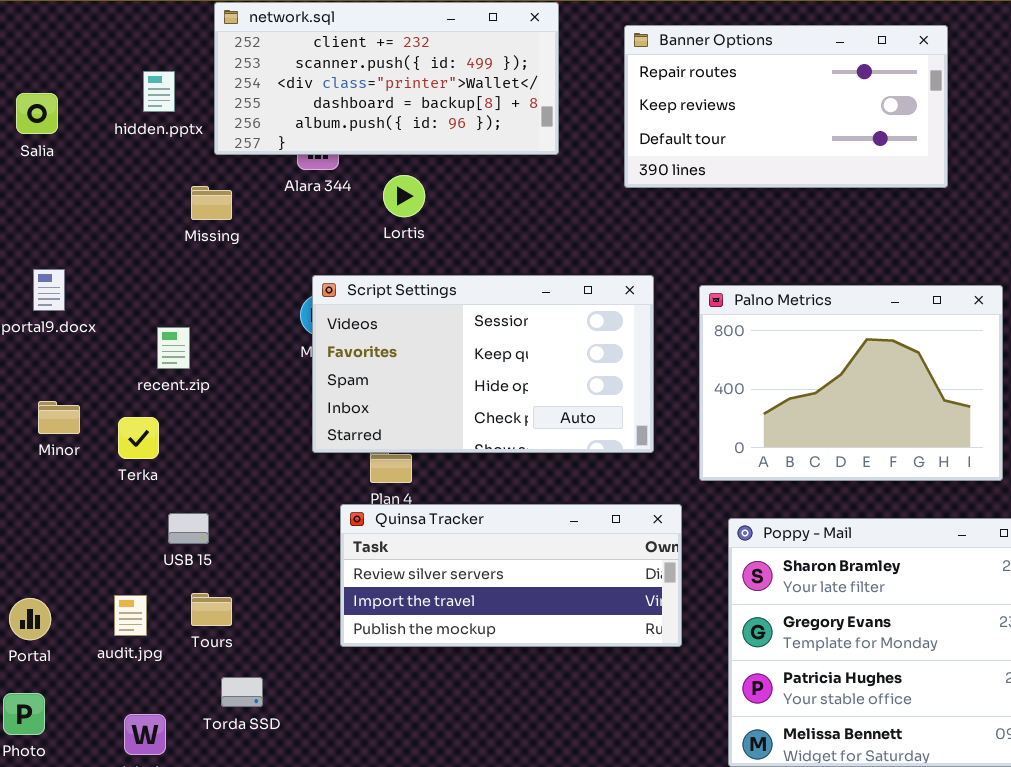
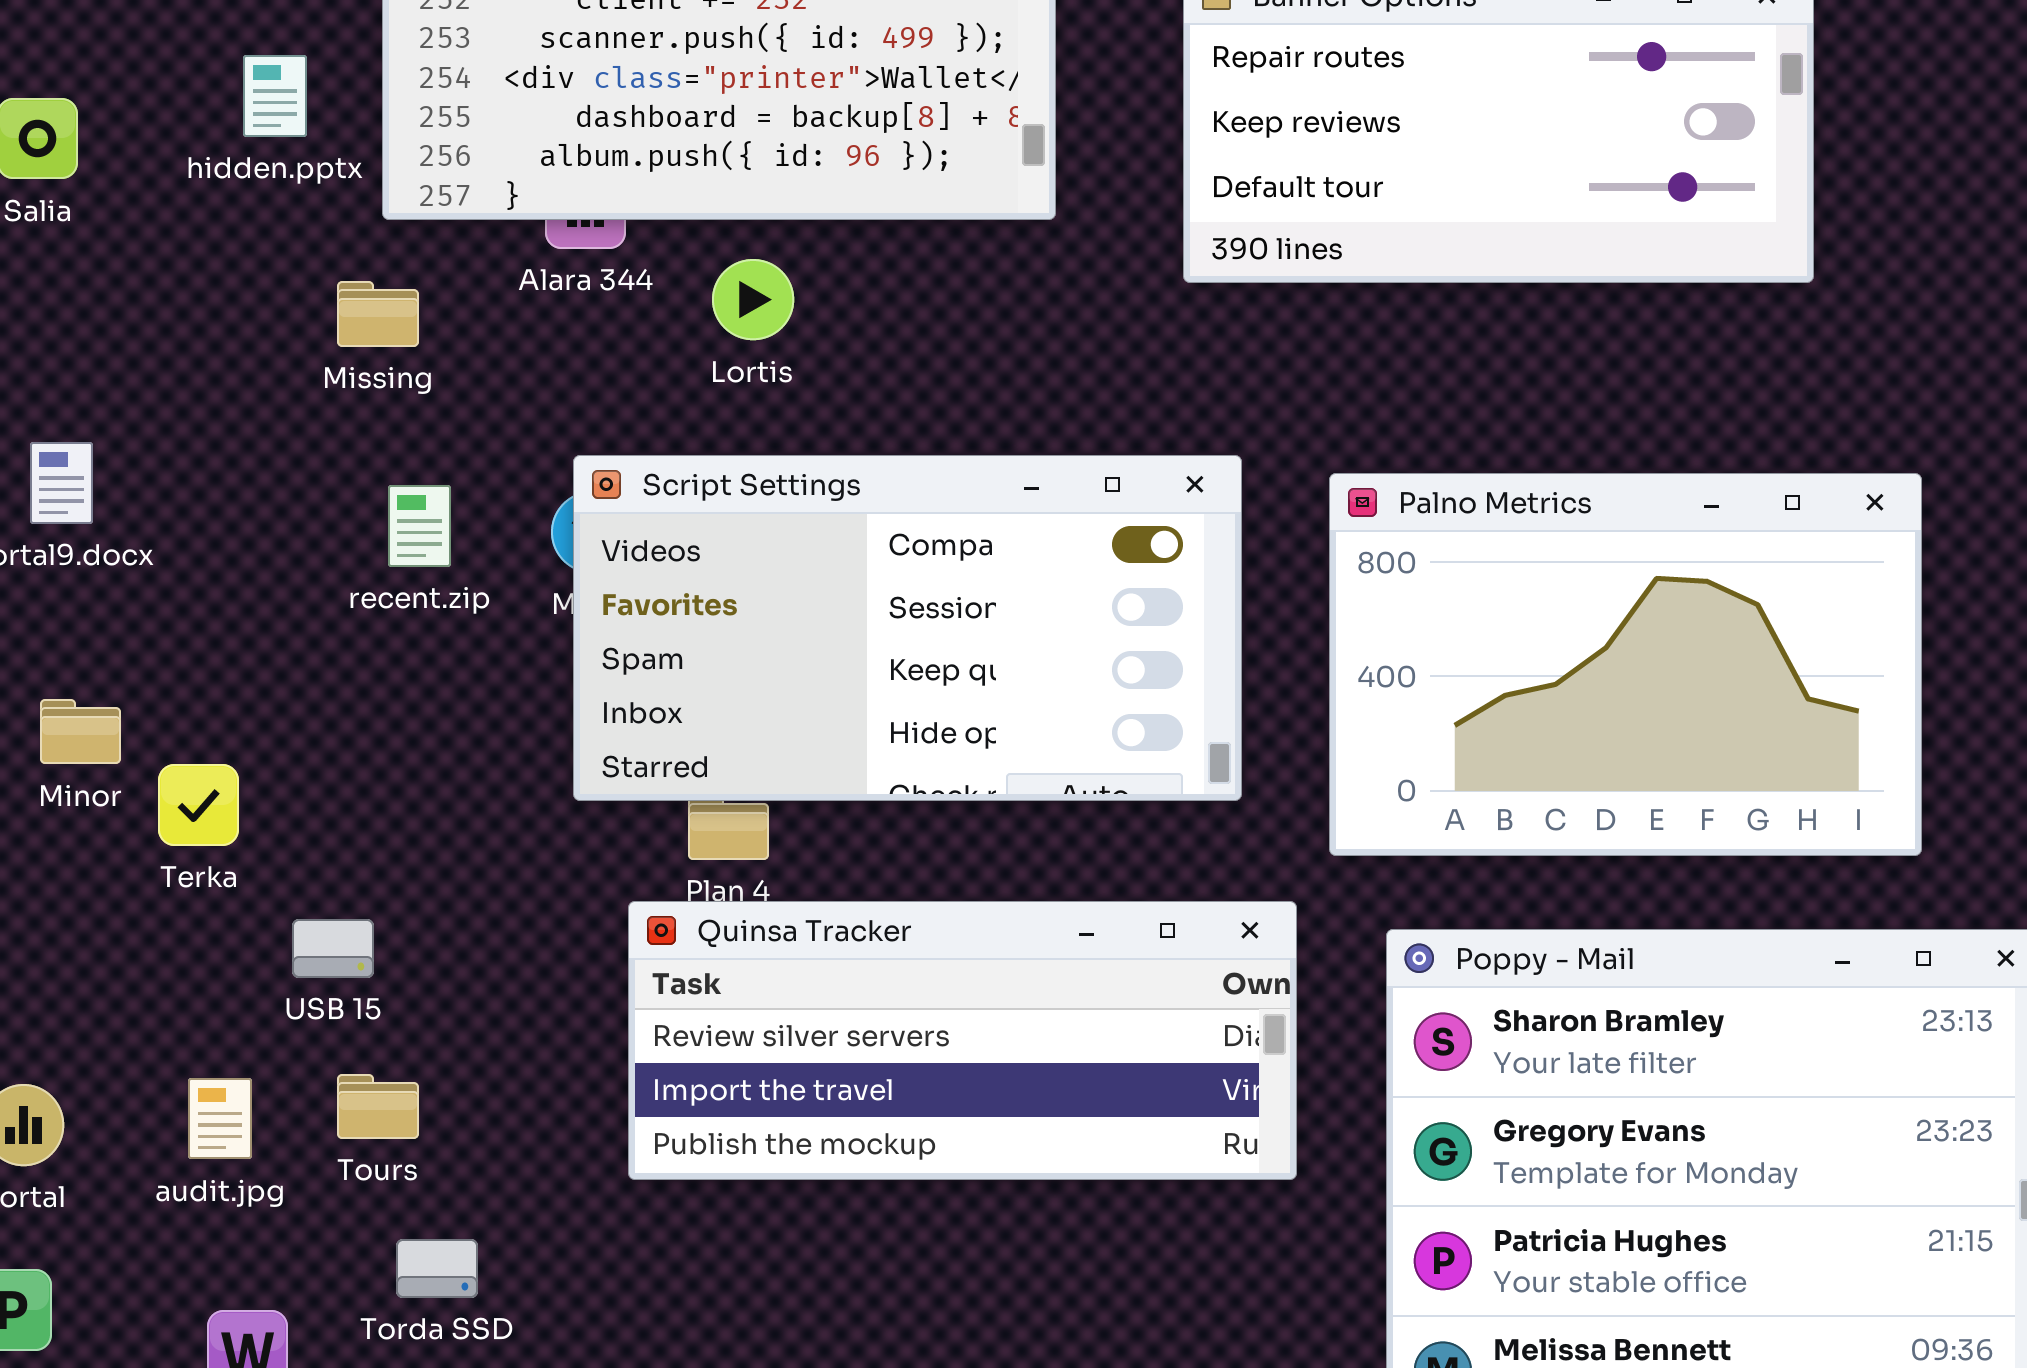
Script Settings: [312,275,654,453] -> [573,455,1242,801], scrolled up 1 row
recent.zip: [157,327,190,369] -> [388,485,451,567], moved
Terka: [118,417,159,459] -> [158,764,239,846], moved

